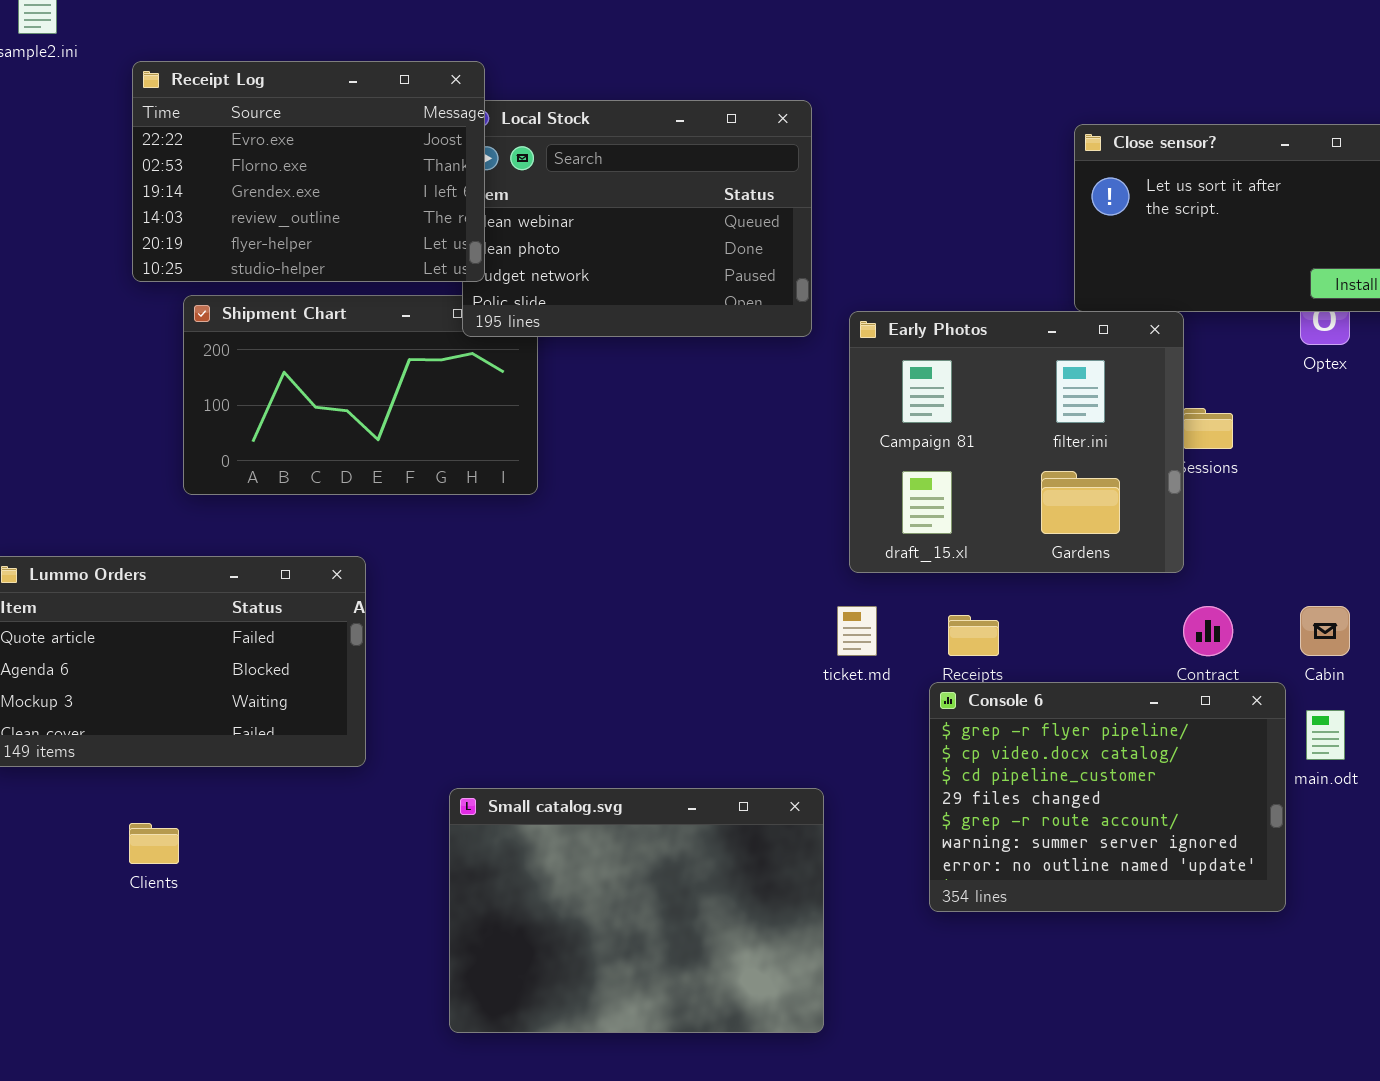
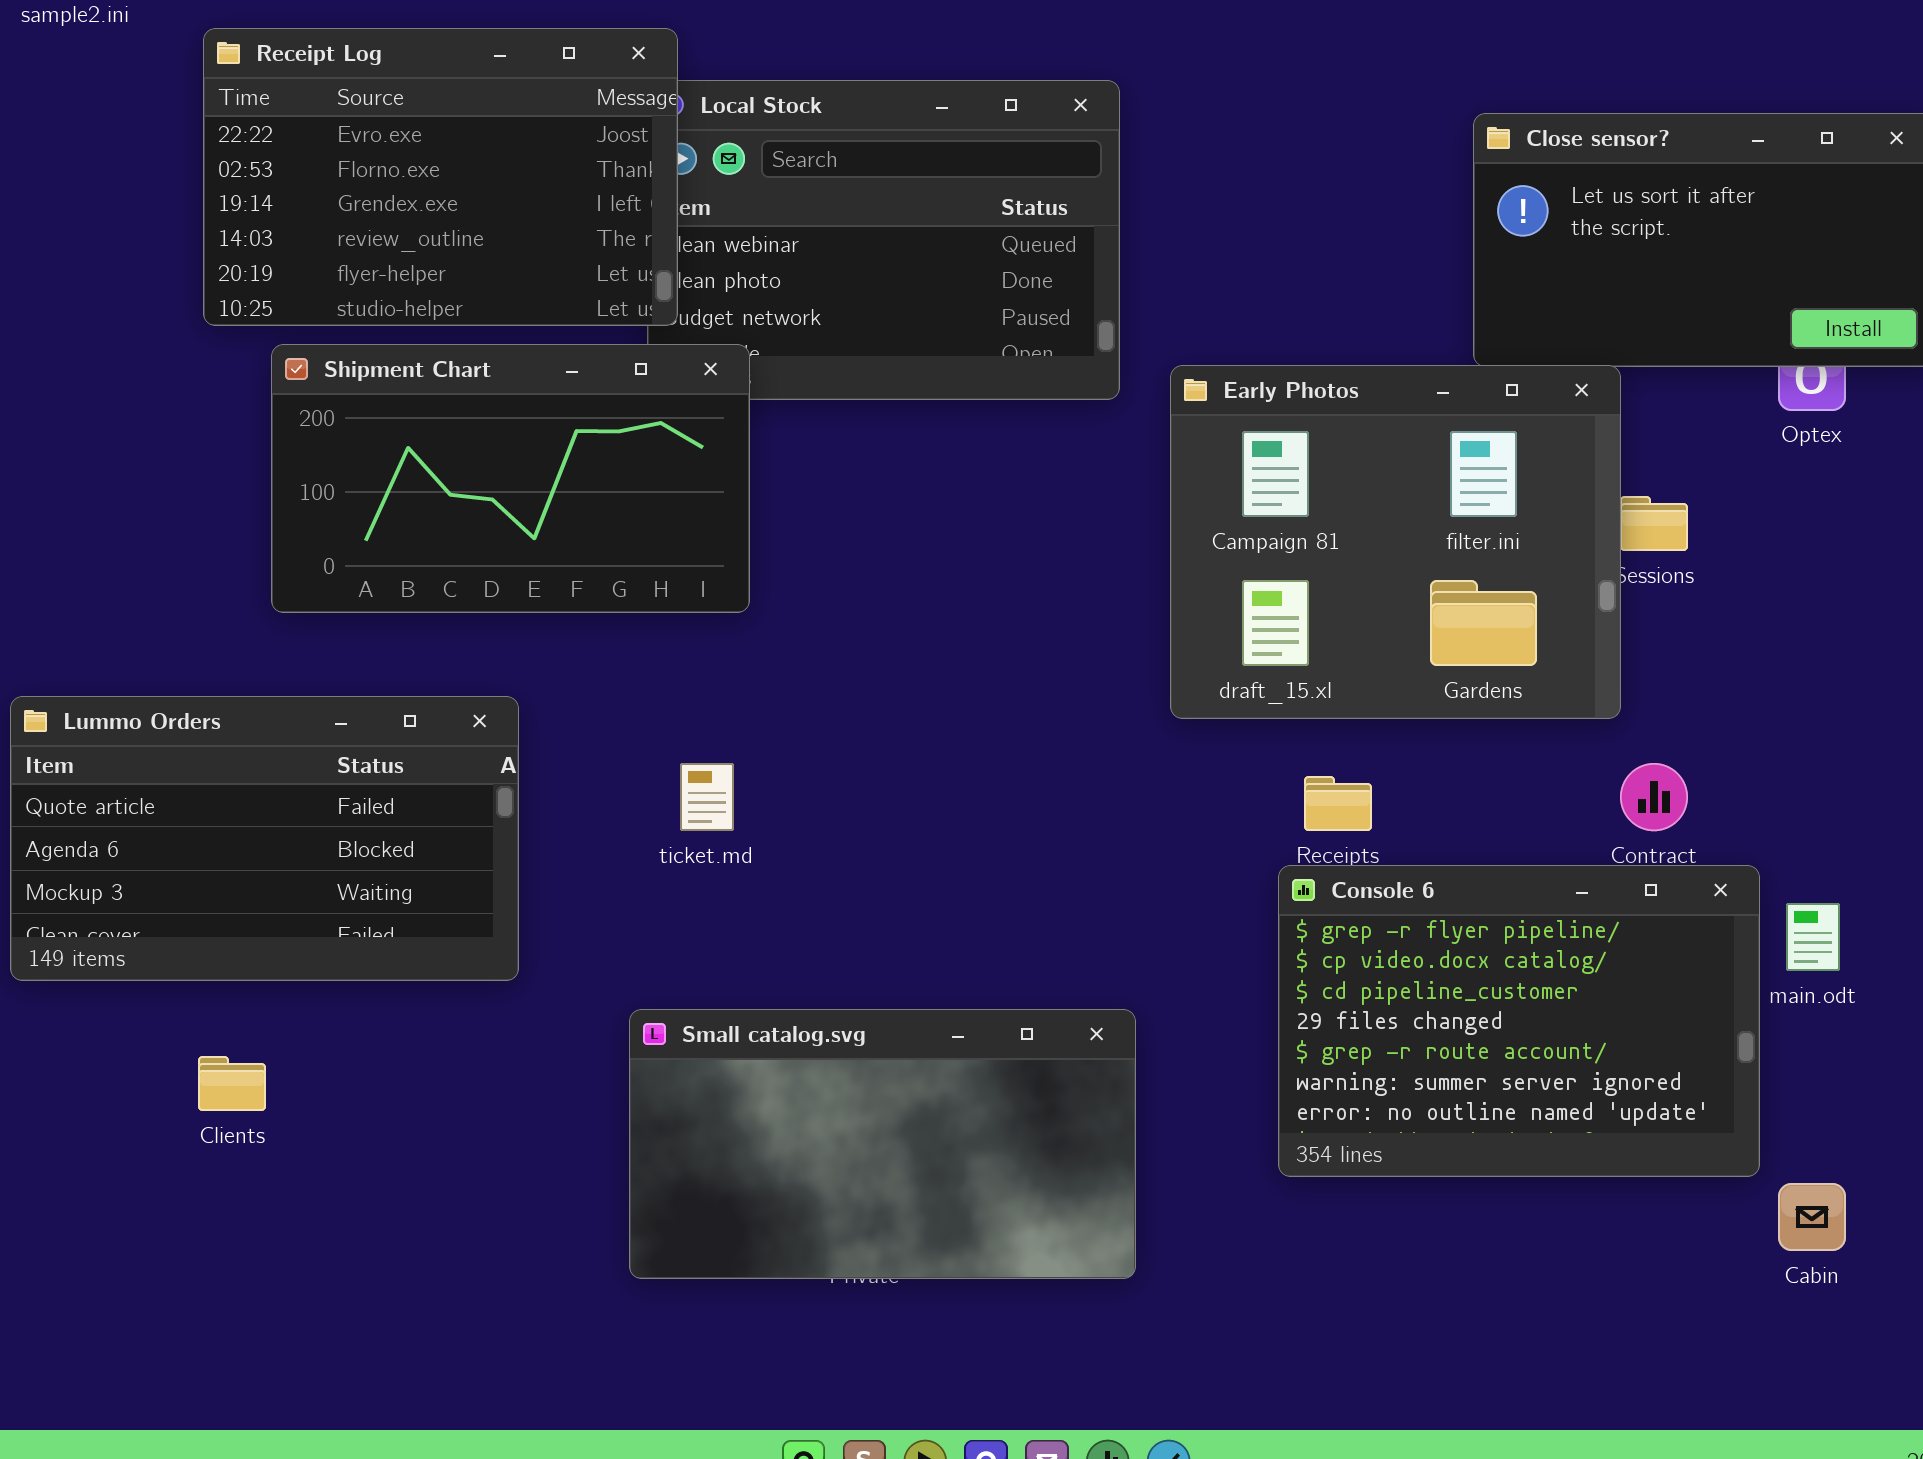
Shipment Chart: [183,295,538,495] -> [271,344,750,613], raised
ticket.md: [837,606,877,656] -> [680,763,734,831], moved
Cabin: [1300,606,1350,656] -> [1778,1183,1846,1251], moved
Small catalog.svg: [449,788,824,1033] -> [629,1009,1136,1279], resized

